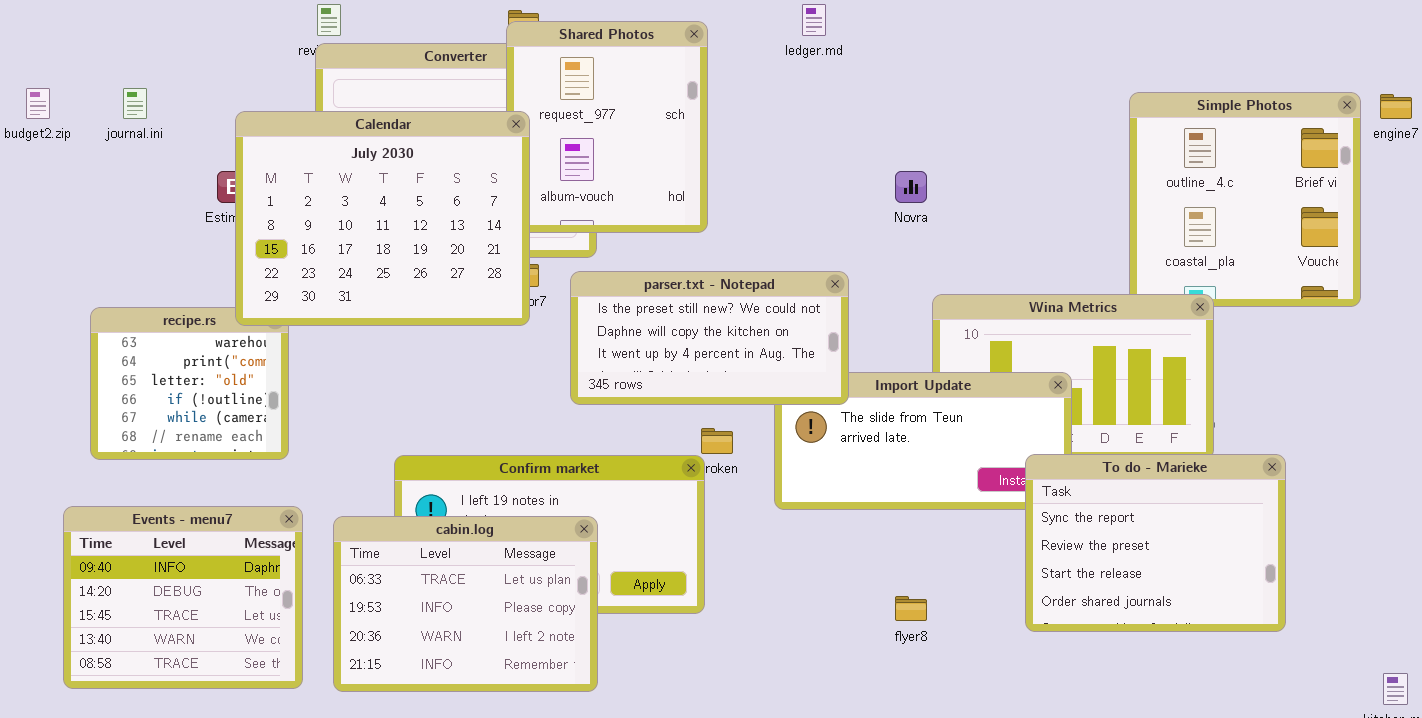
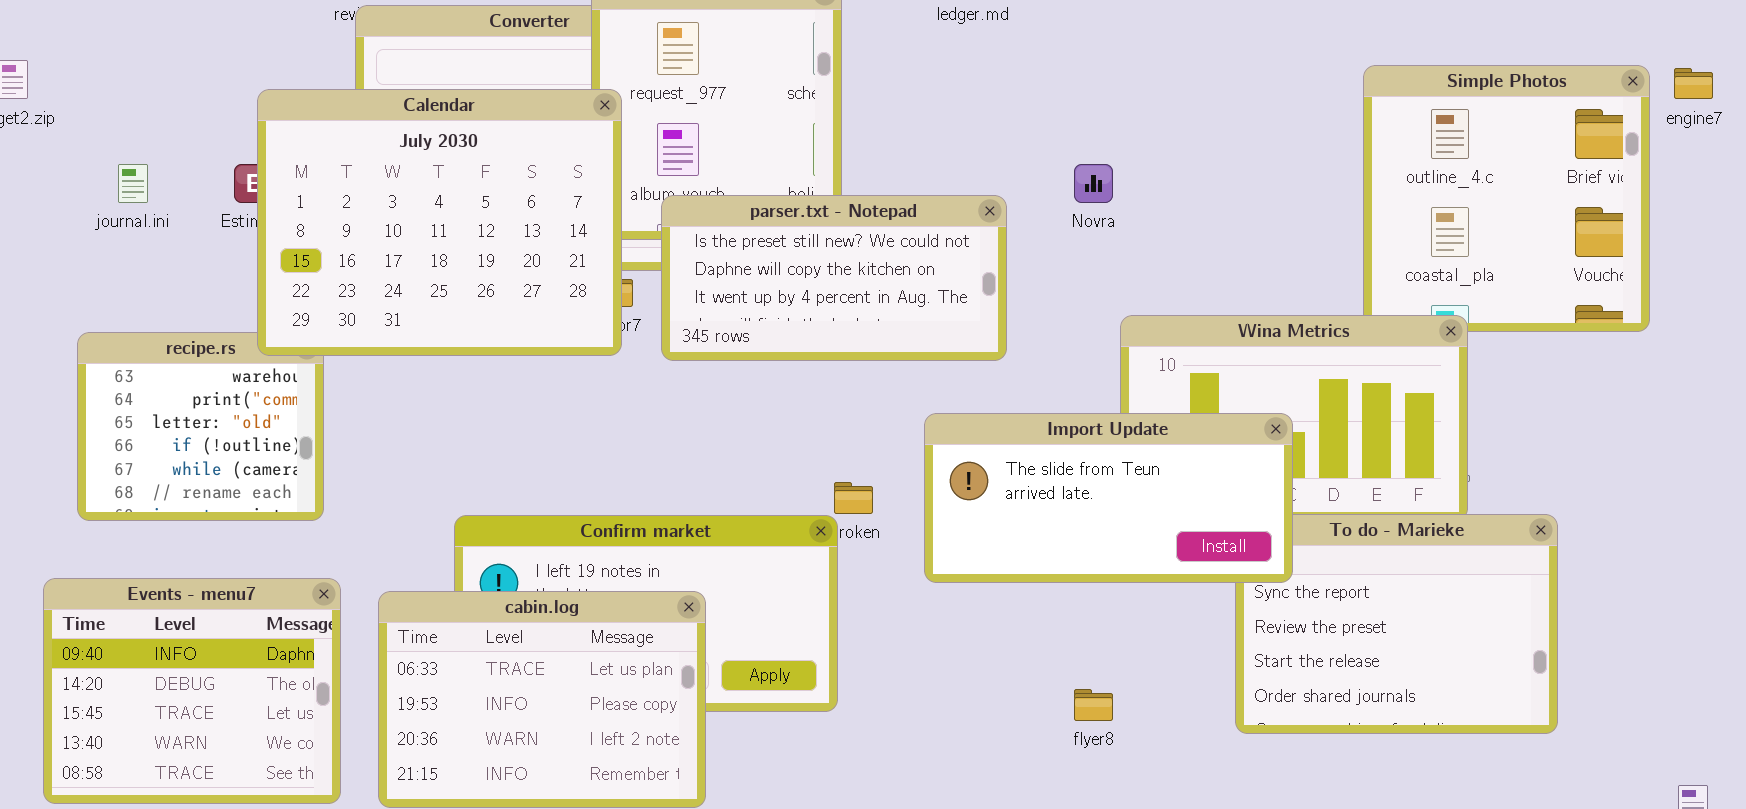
journal.ini: [123,88,147,119] -> [118,164,148,203], moved
parser.txt - Notepad: [570,271,849,405] -> [661,195,1007,361], moved
Import Update: [774,372,1072,510] -> [924,413,1293,583], raised

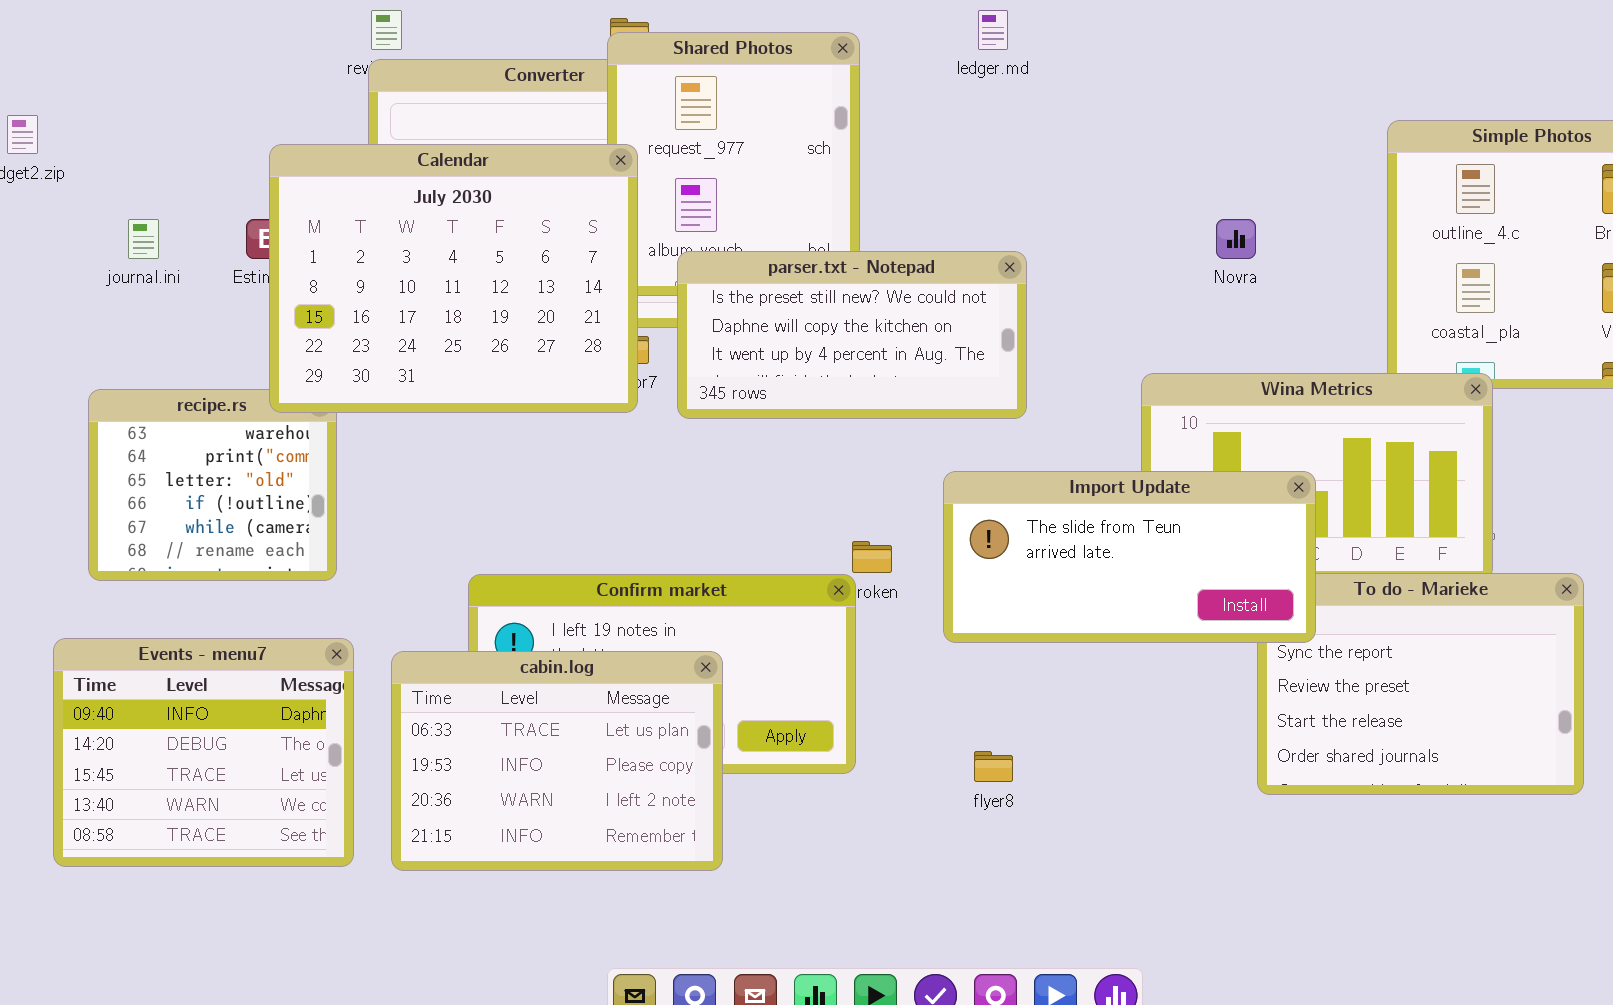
Novra: [1074,164,1113,203] -> [1216,219,1256,259], moved
flyer8: [1074,689,1113,721] -> [974,751,1013,782], moved

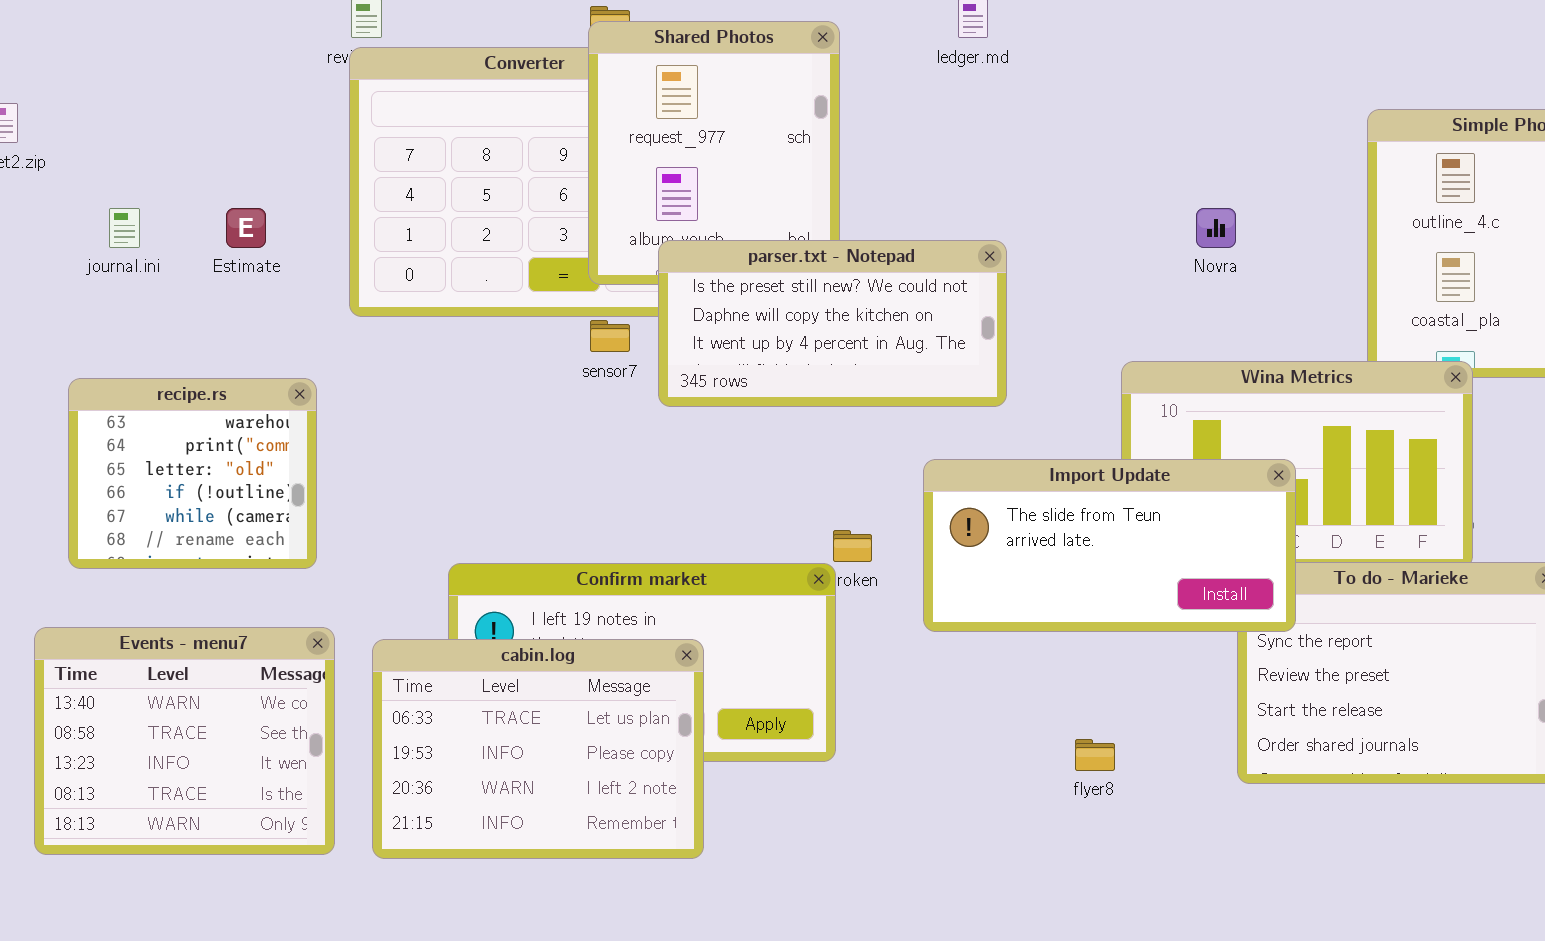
Calendar: [269,144,638,413] -> none, closed
Events - menu7: [53,638,354,867] -> [34,627,335,855], scrolled down 3 rows
flyer8: [974,751,1013,782] -> [1075,739,1115,771], moved

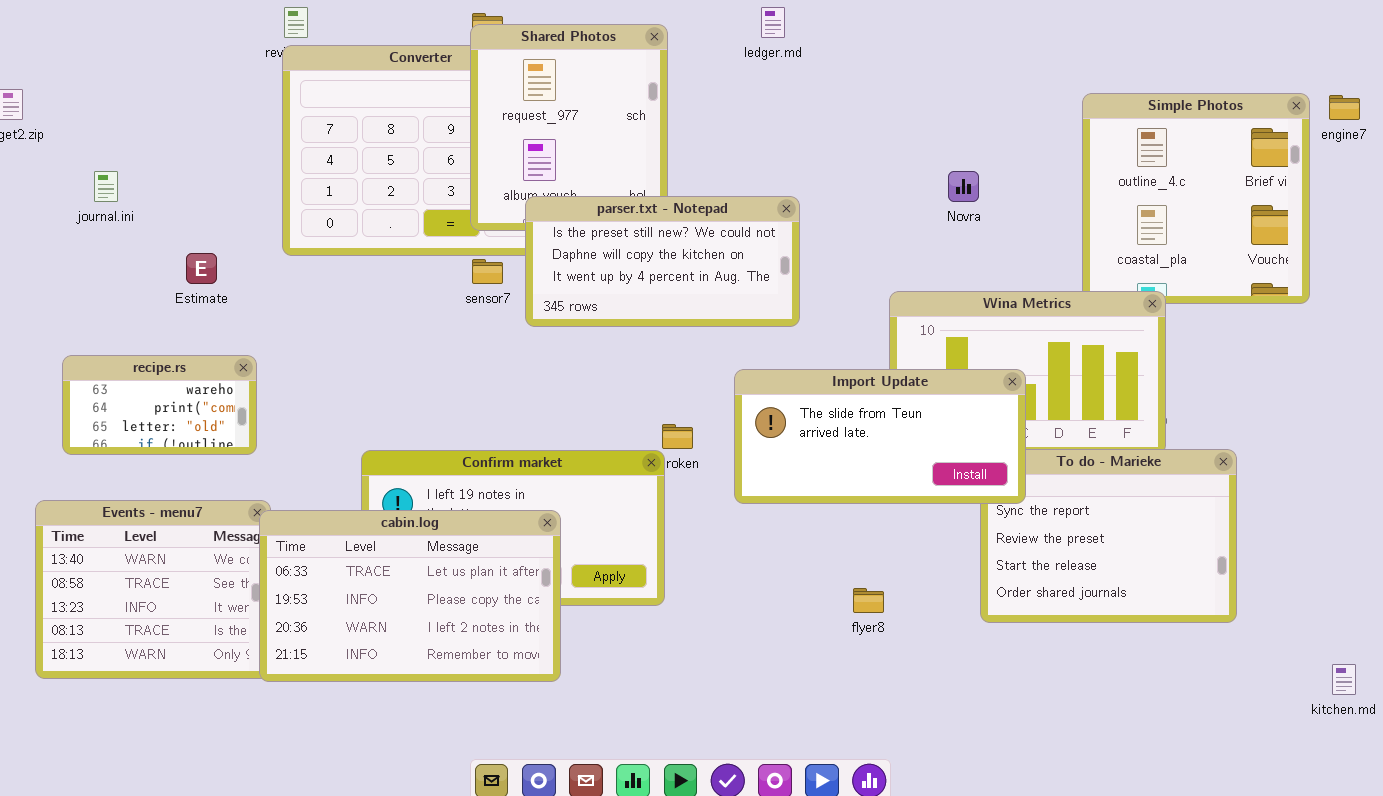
Estimate: [226,208,266,248] -> [186,253,217,284], moved
recipe.rs: [68,378,317,569] -> [62,355,257,455], resized
cabin.log: [372,639,704,859] -> [259,510,561,682], resized

